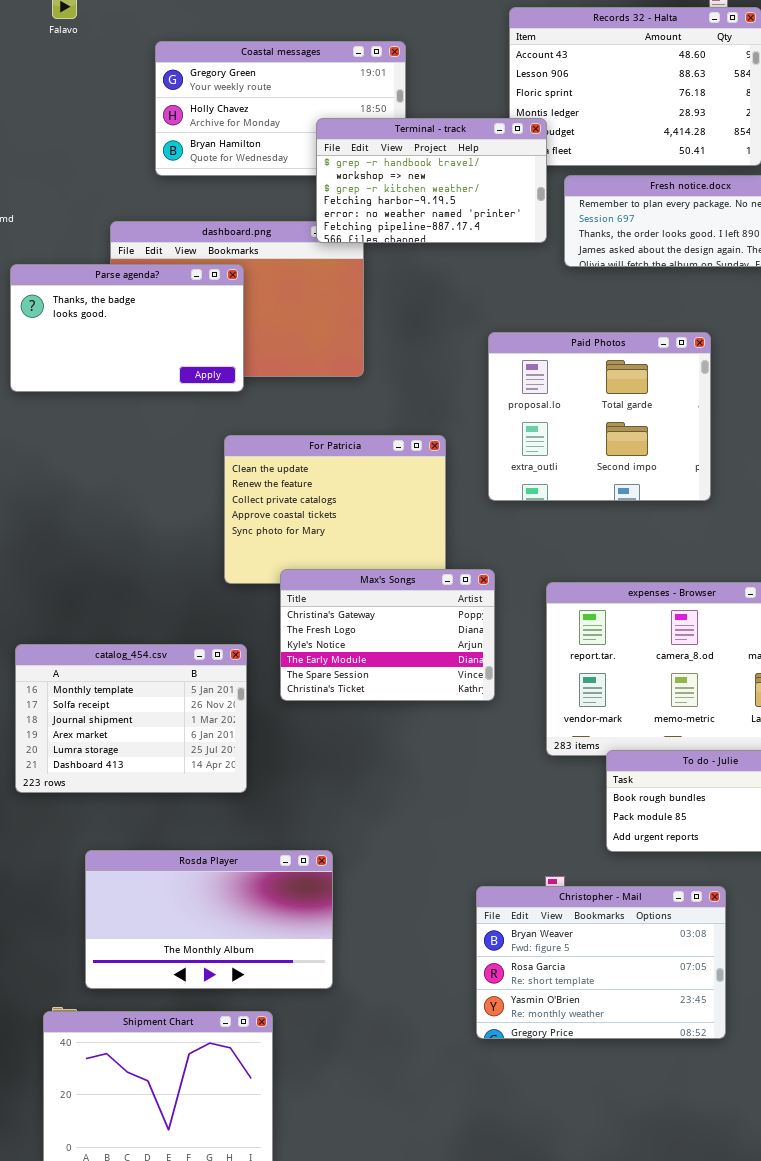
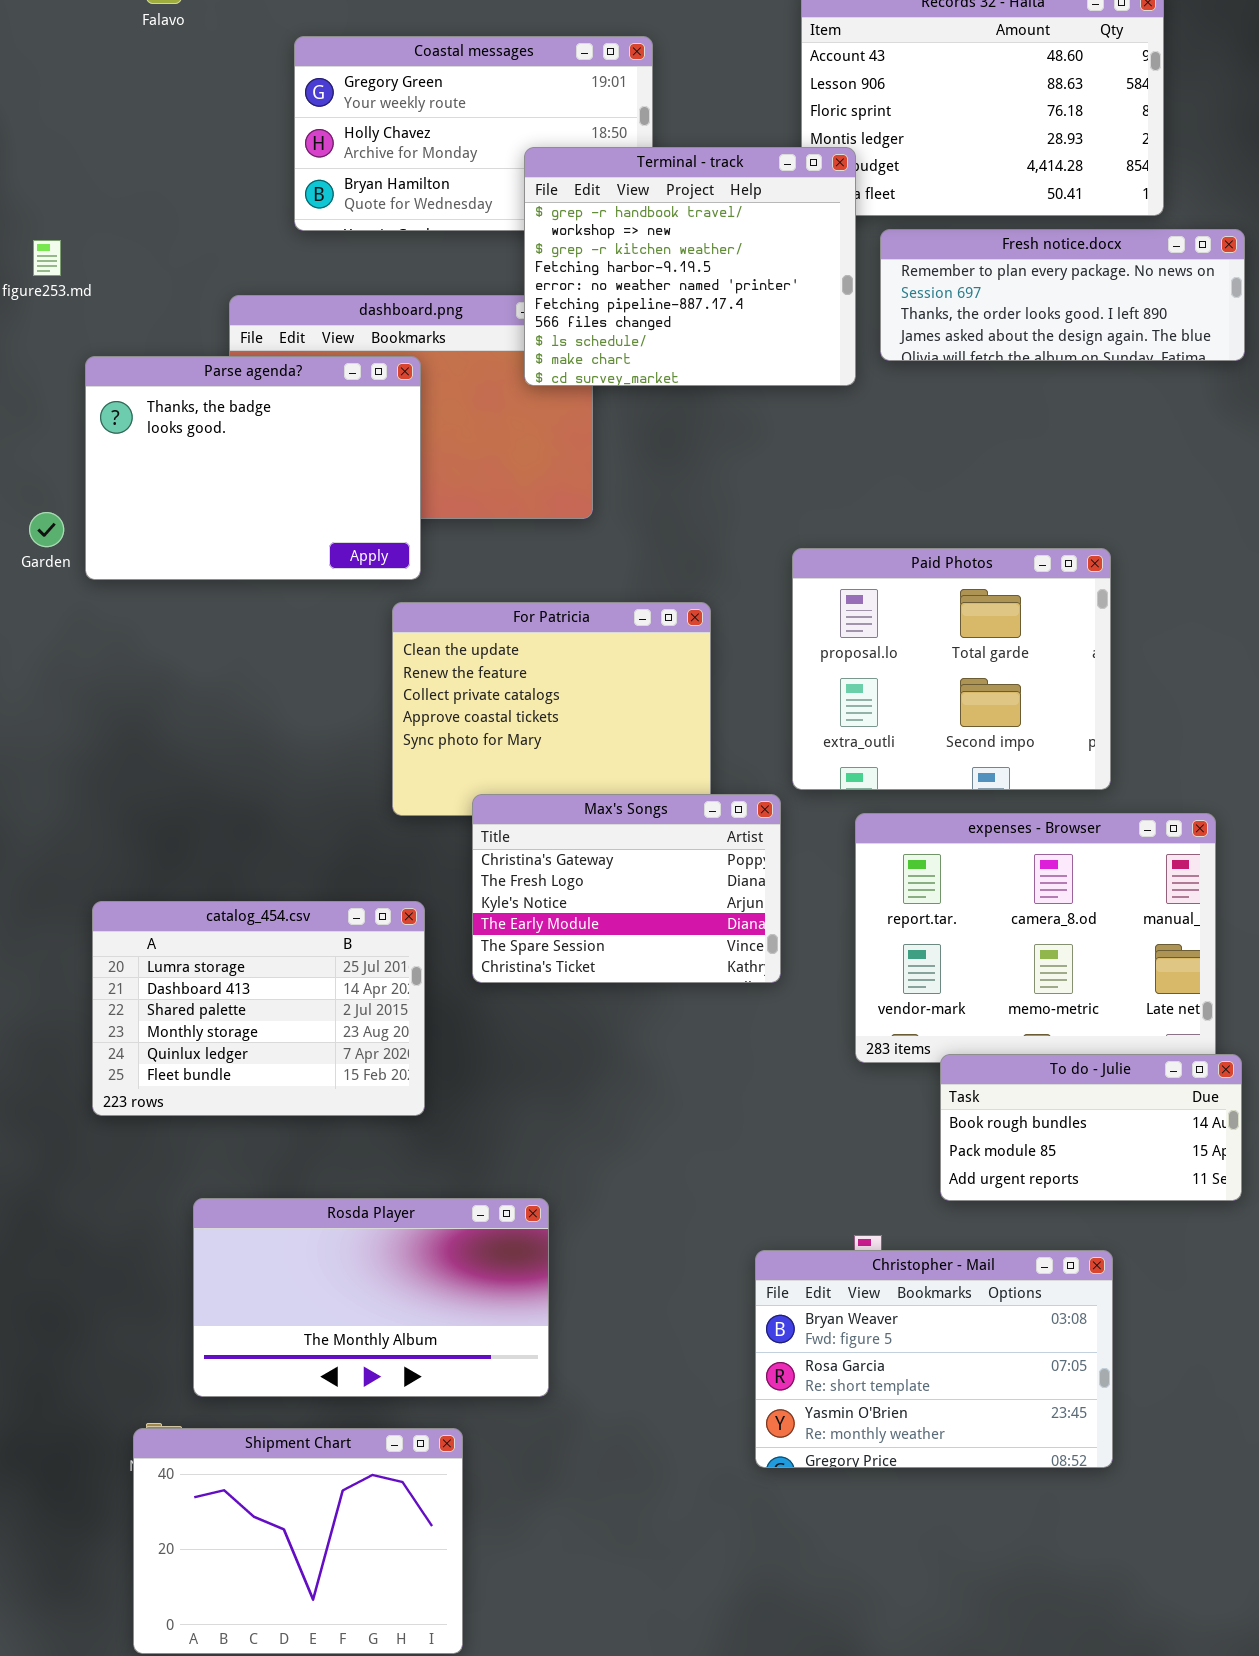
Terminal - track: [316,118,547,243] -> [524,147,856,386], resized
Parse agenda?: [10,264,244,392] -> [85,356,421,580], resized
Paid Photos: [488,332,711,501] -> [792,548,1111,790], moved
catalog_454.csv: [15,644,247,793] -> [92,901,425,1116], scrolled down 4 rows

